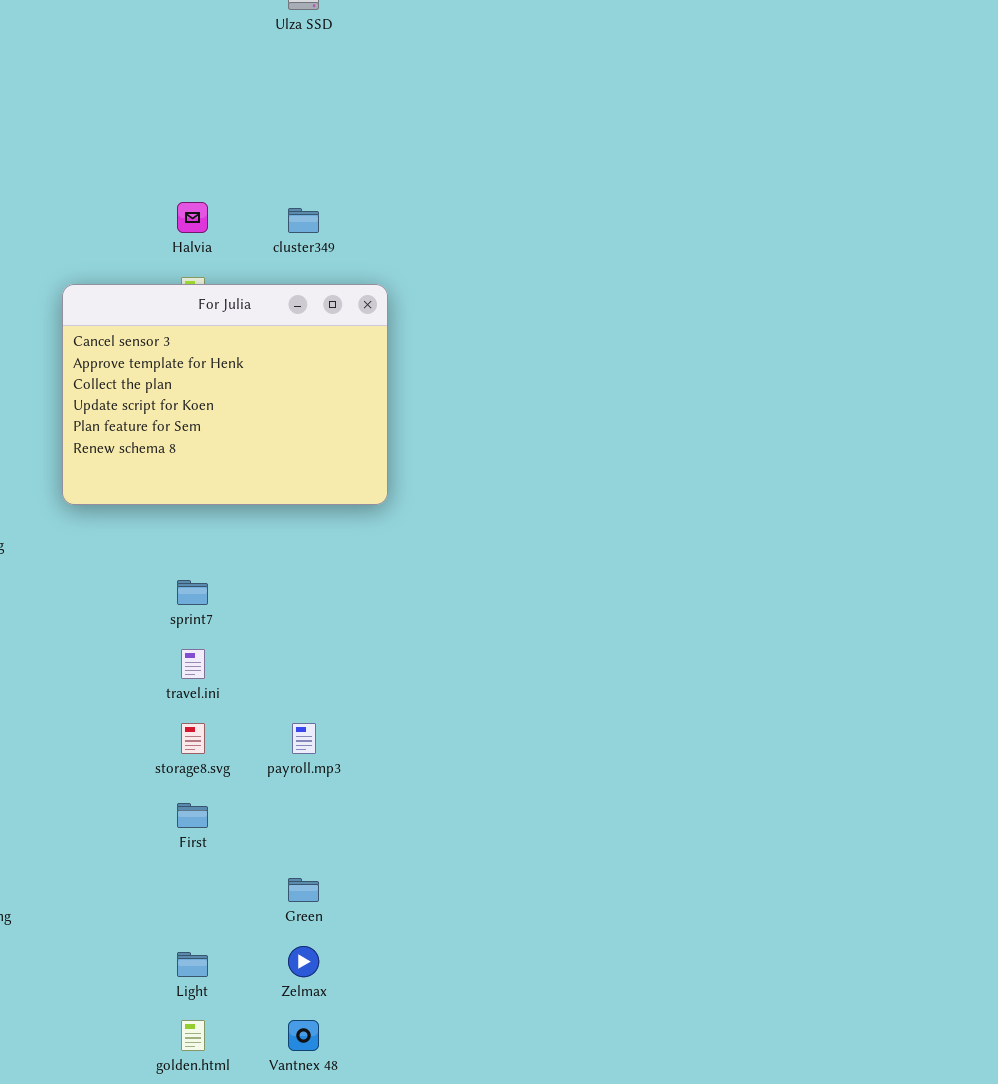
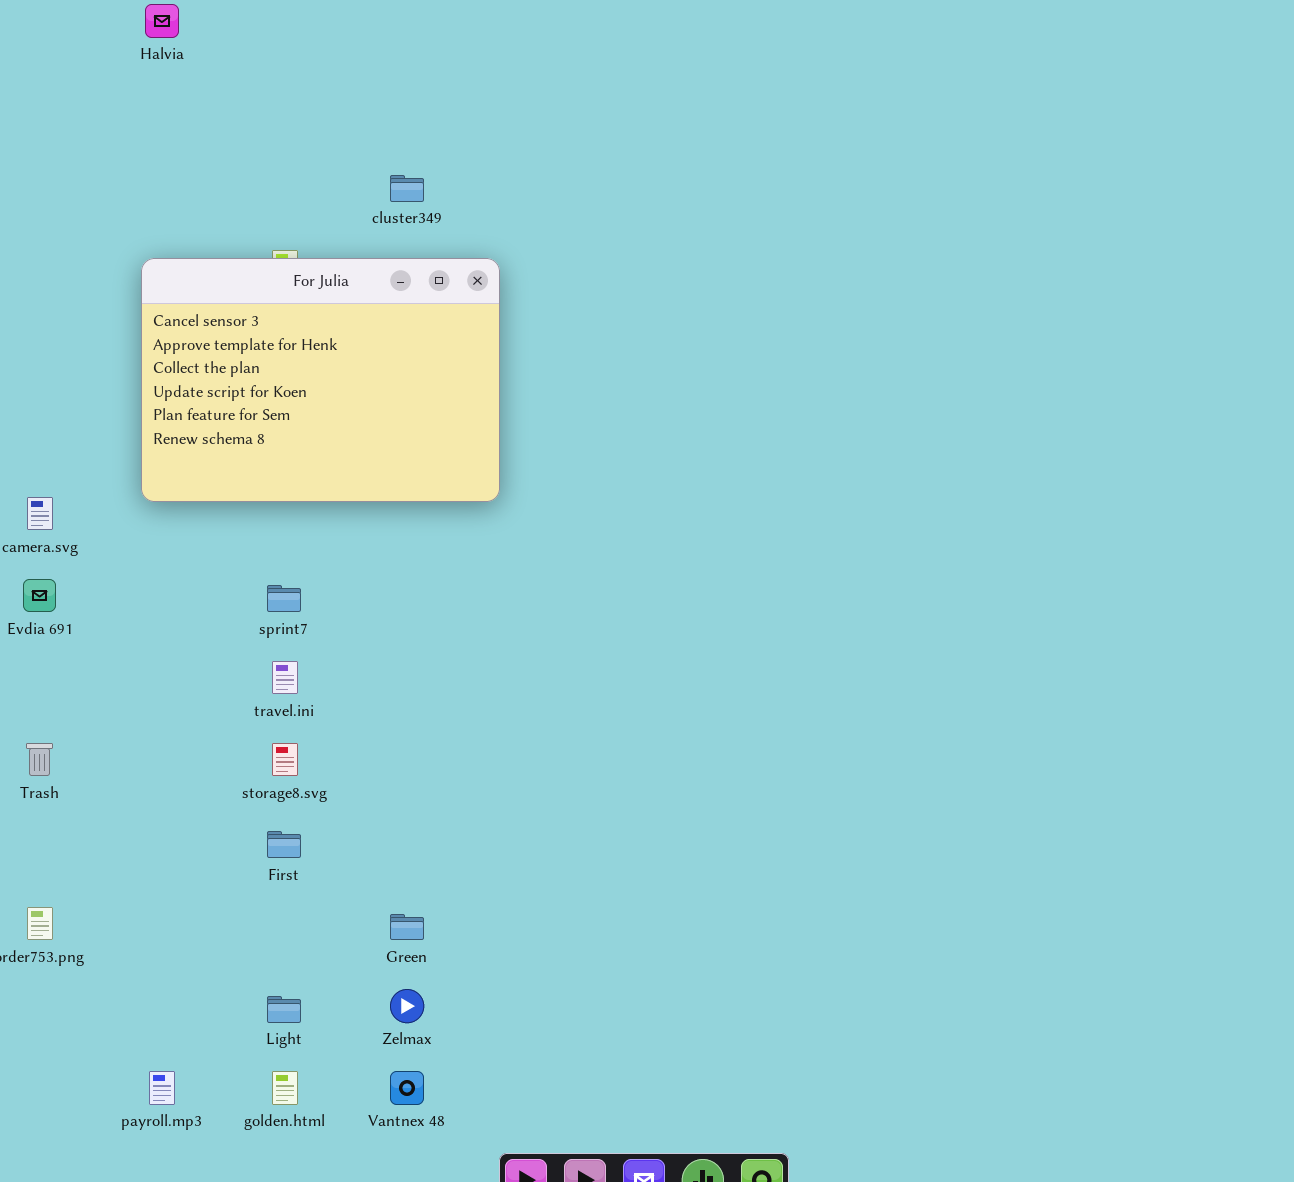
Halvia: [177,202,208,233] -> [145,4,179,38], moved
payroll.mp3: [292,723,316,754] -> [149,1071,175,1105], moved

